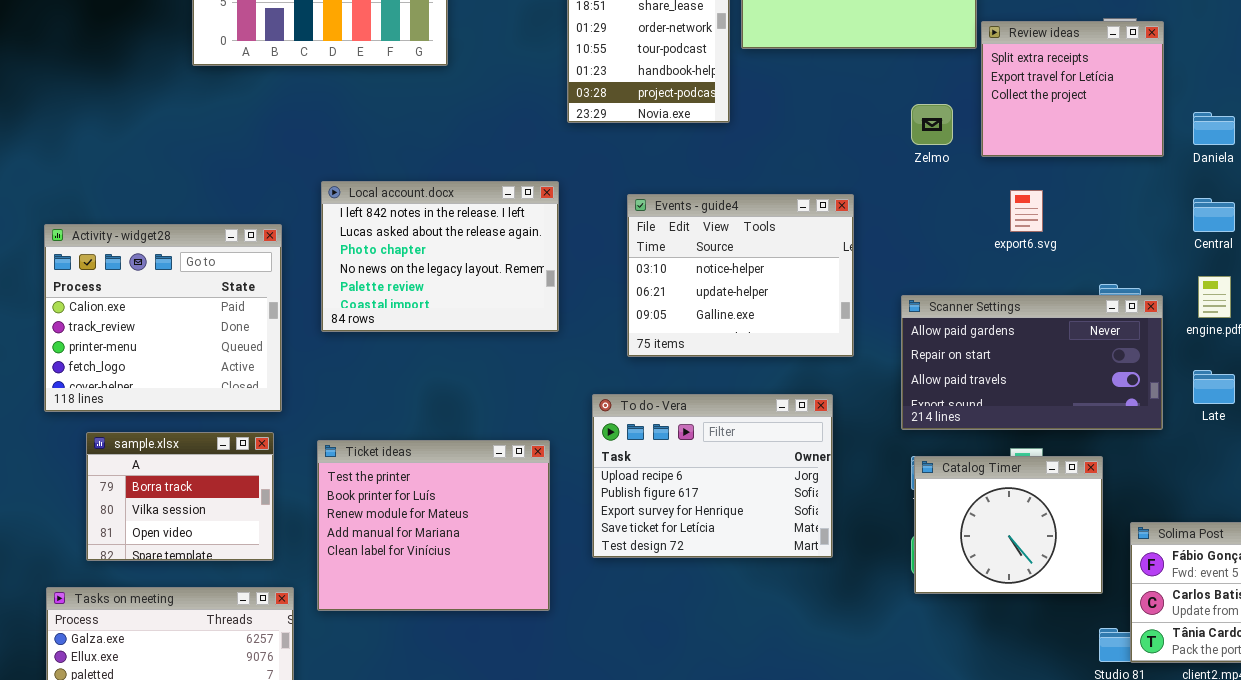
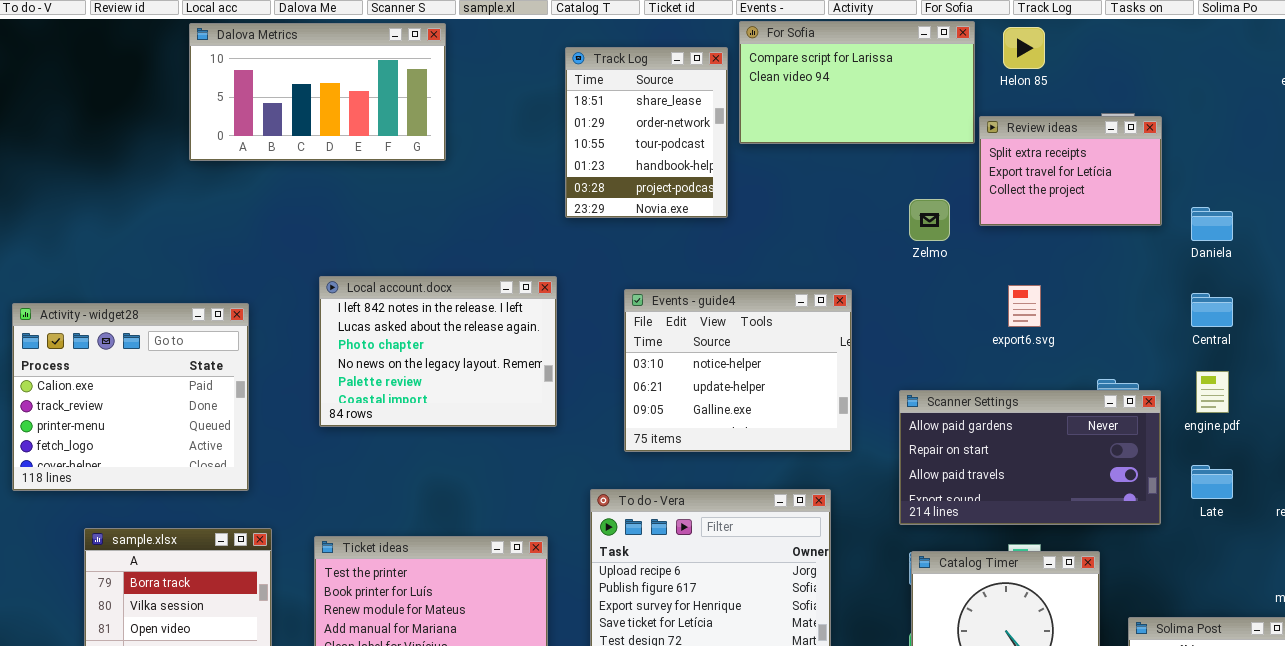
Review ideas: [981,21,1164,157] -> [979,116,1162,226], resized
Activity - widget28: [44,224,282,412] -> [12,303,249,491], moved

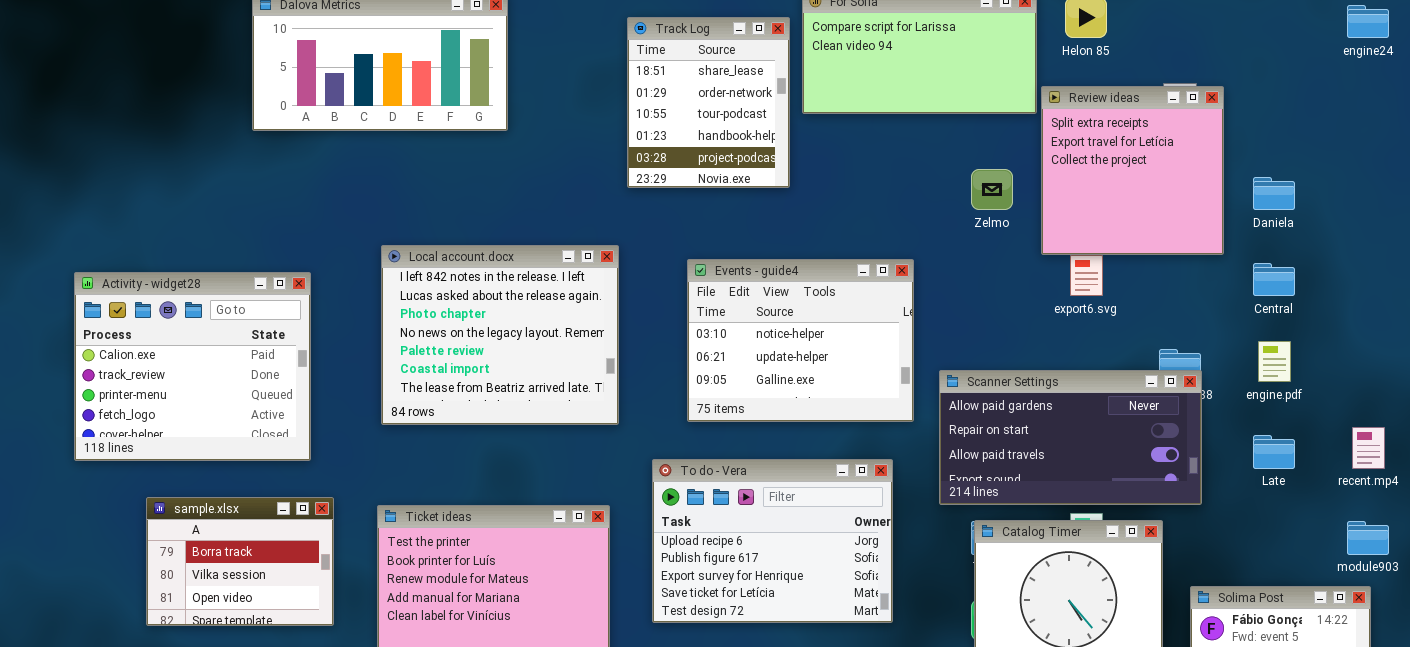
Review ideas: [979,116,1162,226] -> [1041,86,1224,255], resized
Local account.docx: [319,276,557,427] -> [381,245,619,425], resized
Scanner Settings: [899,390,1161,525] -> [939,370,1202,505], moved

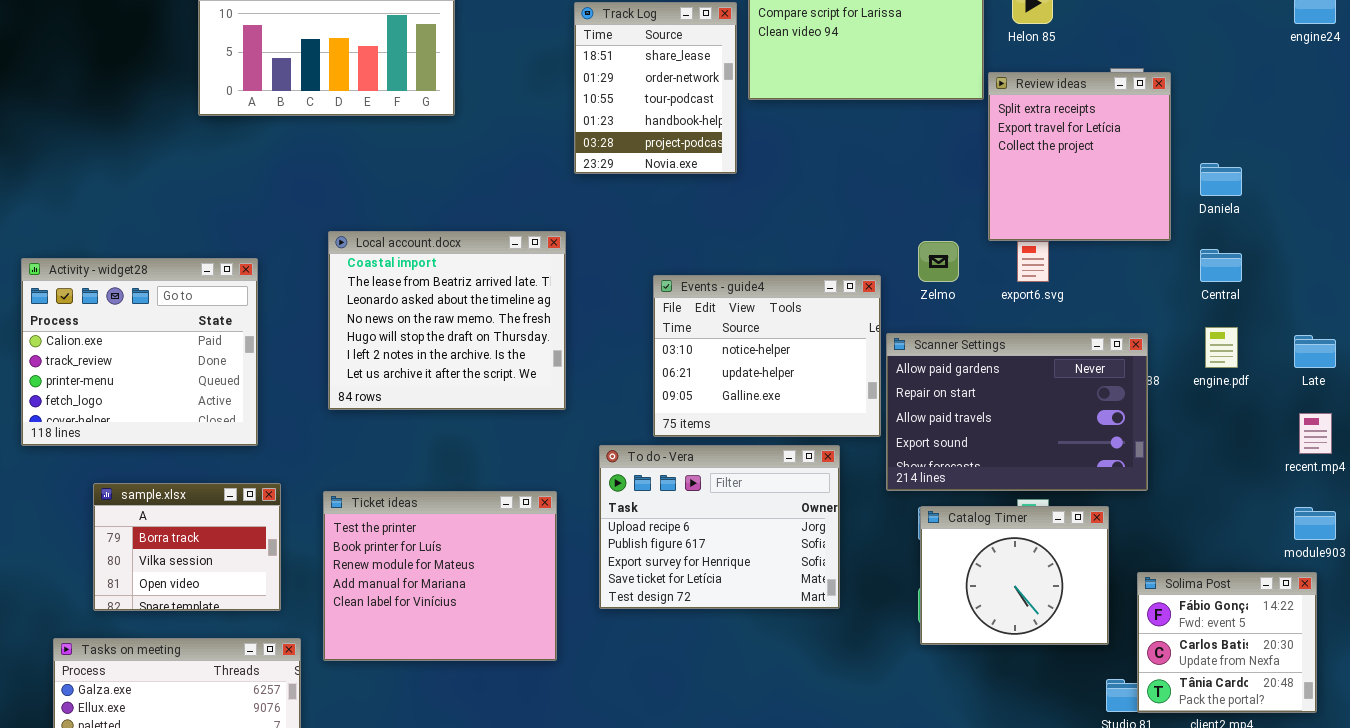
Zelmo: [971,169,1013,210] -> [918,241,959,282], moved
Local account.docx: [381,245,619,425] -> [328,231,566,410], scrolled down 5 rows
Events - guide4: [687,259,914,422] -> [653,275,881,437], moved
Scanner Settings: [939,370,1202,505] -> [886,333,1148,491], resized
Late: [1253,435,1295,469] -> [1294,335,1336,368], moved

